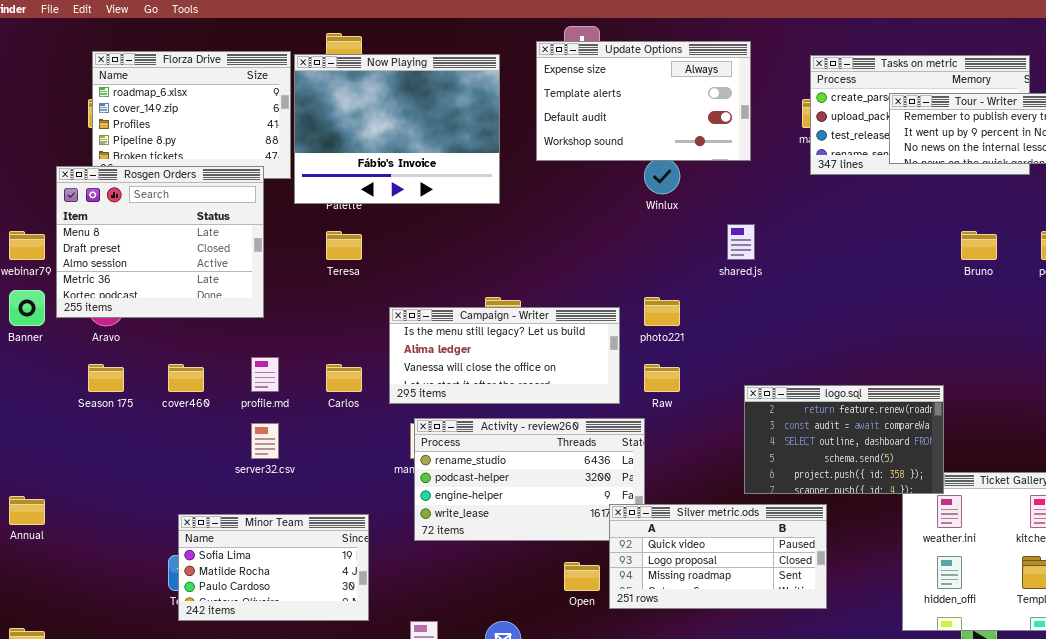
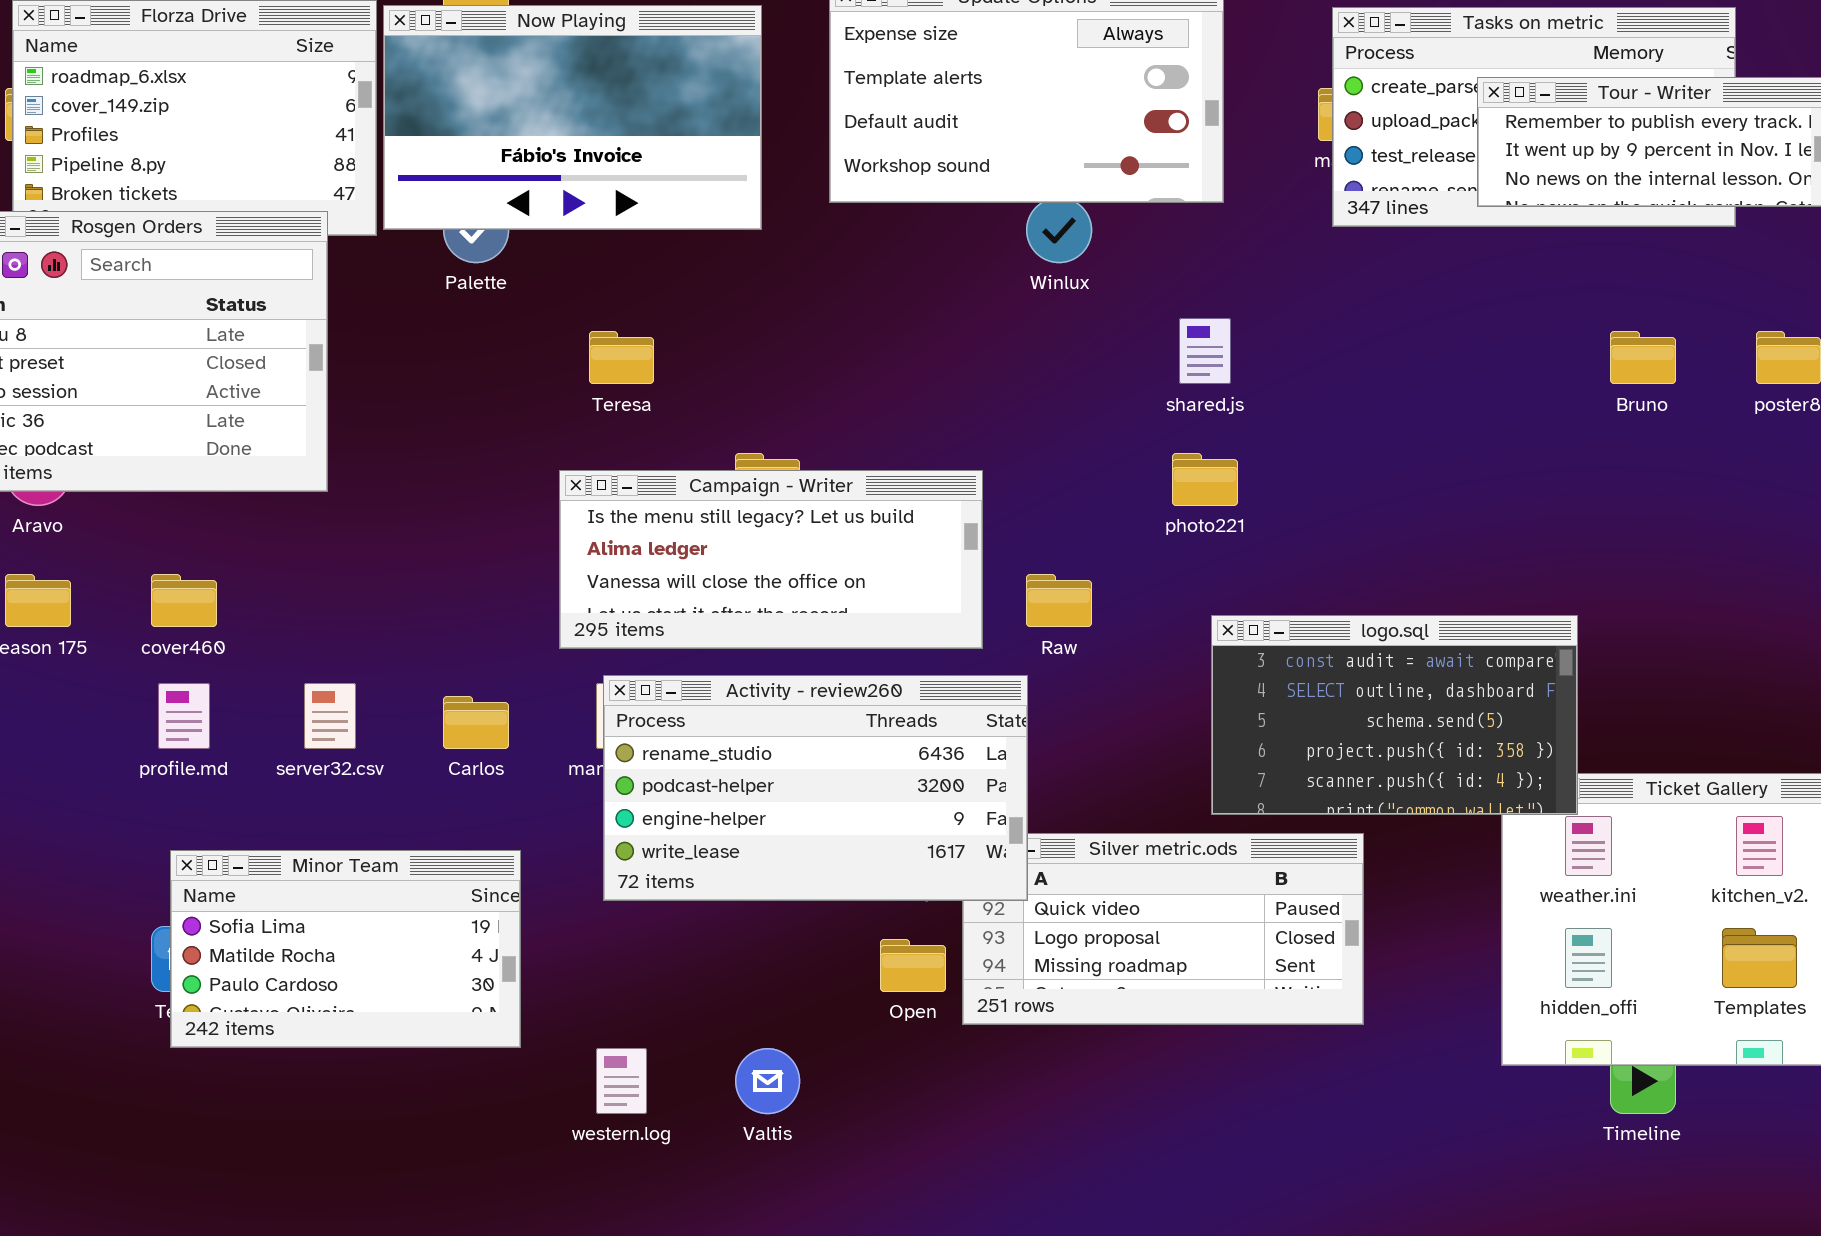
Now Playing: [294,54,500,204] -> [383,5,762,230], resized
Teresa: [326,231,362,260] -> [589,331,654,384], moved
photo221: [644,297,680,326] -> [1172,453,1238,506], moved
profile.md: [251,357,279,392] -> [158,683,210,749], moved
Carlos: [326,364,362,392] -> [443,696,509,749], moved
logo.sql: [744,385,944,494] -> [1211,615,1578,815], scrolled down 1 row
Activity - review260: [414,418,645,541] -> [603,675,1028,901], raised

